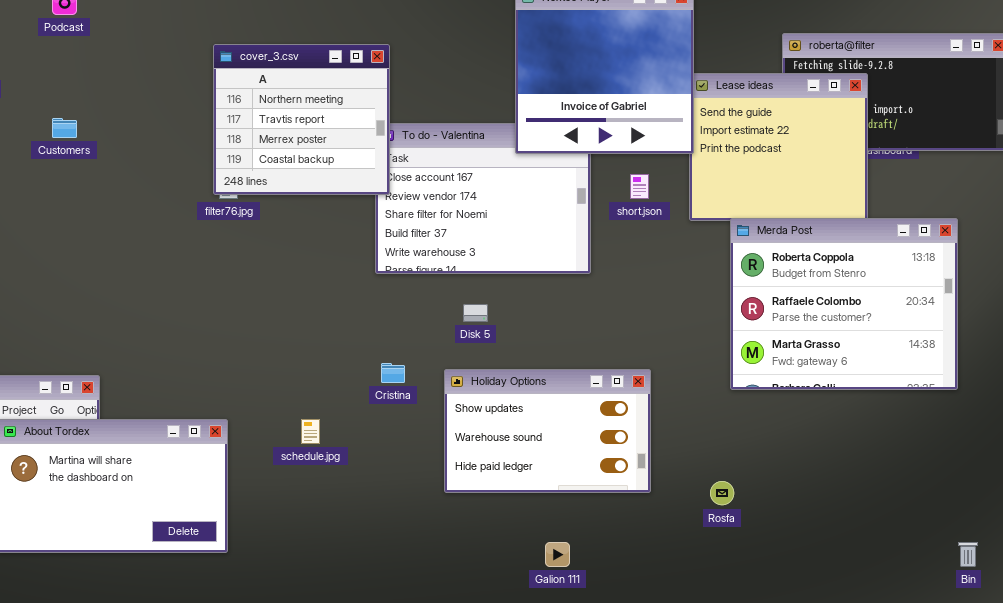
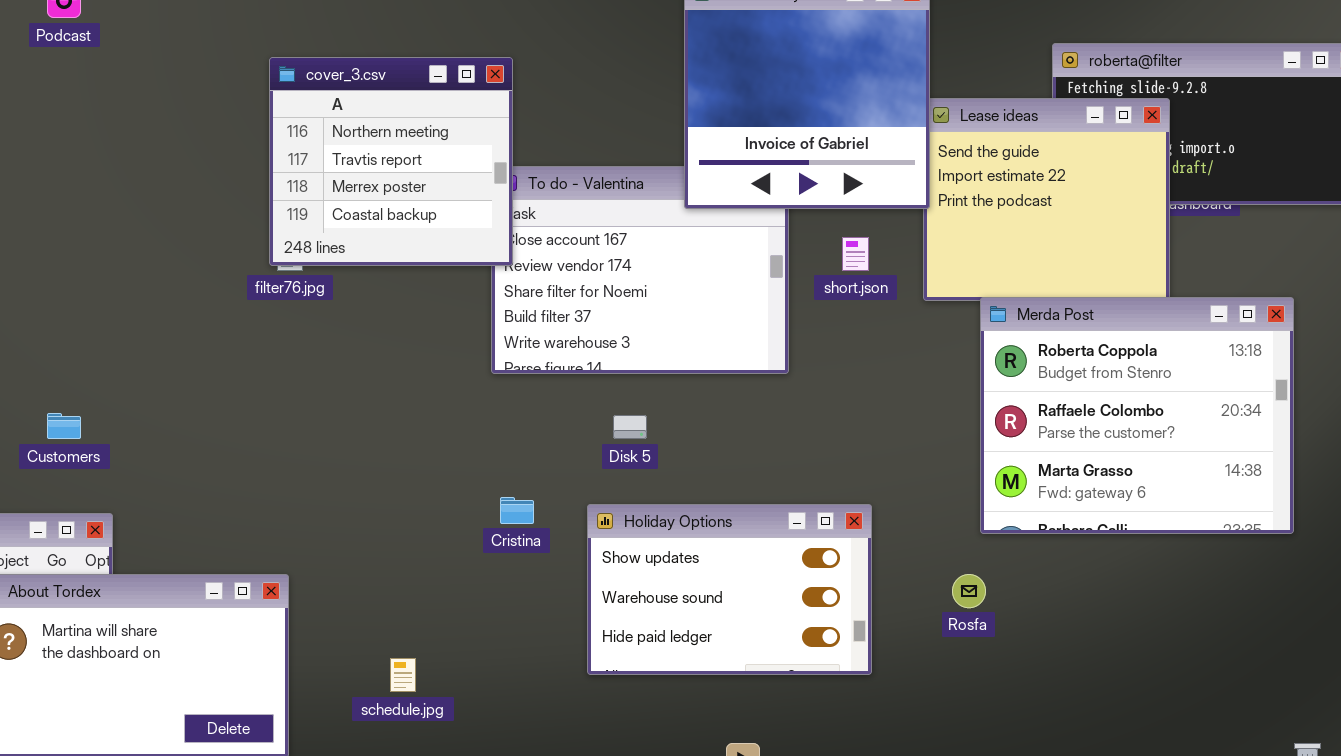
Customers: [52,118,77,138] -> [47,413,81,439], moved
schedule.jpg: [301,419,320,444] -> [390,658,416,692], moved
Rosfa: [710,481,734,505] -> [952,574,986,608], moved

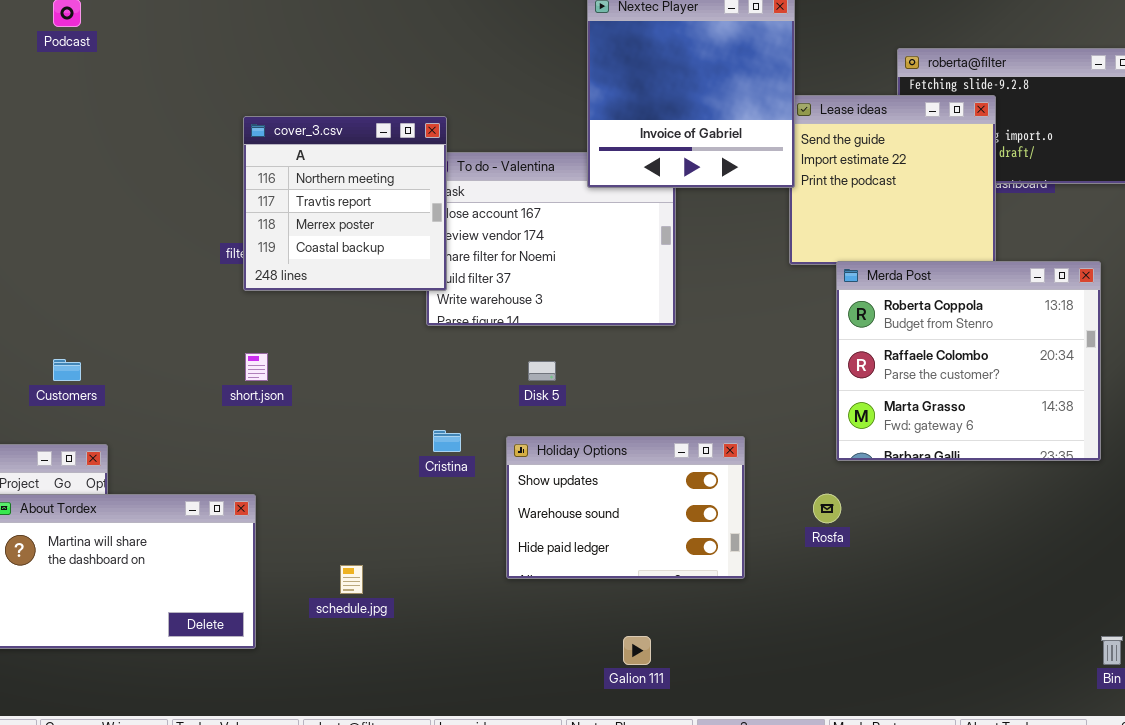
cover_3.csv: [269,57,513,266] -> [243,116,447,291], moved
short.json: [842,237,869,271] -> [245,353,268,381], moved

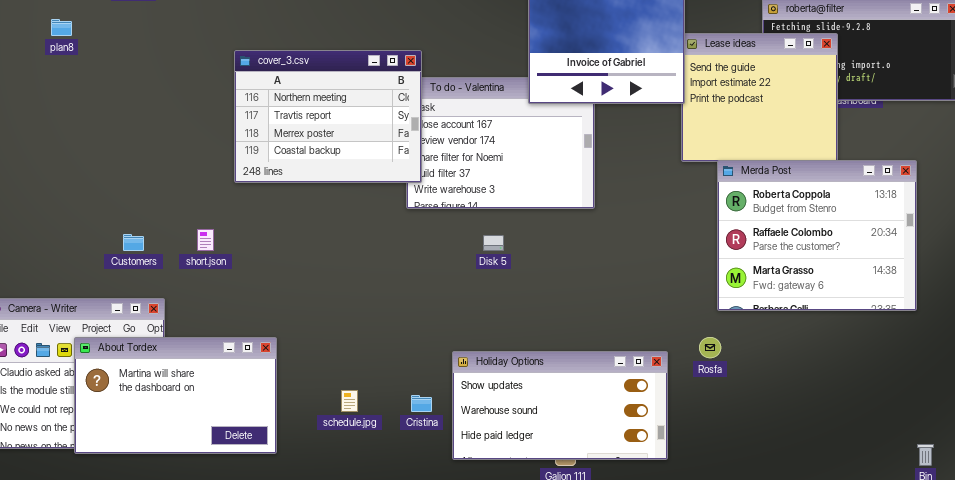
cover_3.csv: [243,116,447,291] -> [234,50,422,183], resized
short.json: [245,353,268,381] -> [197,229,214,251], moved
Cristina: [433,430,461,452] -> [411,395,432,412], moved
Holiday Options: [506,436,745,579] -> [452,351,668,460], moved, resized

